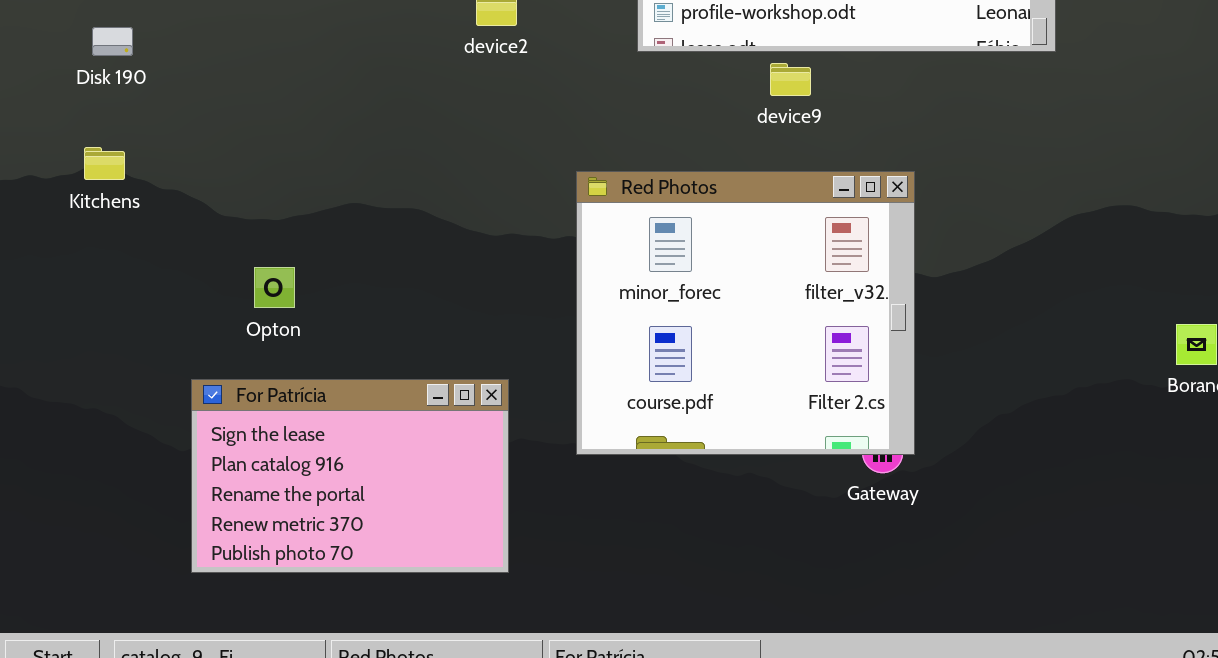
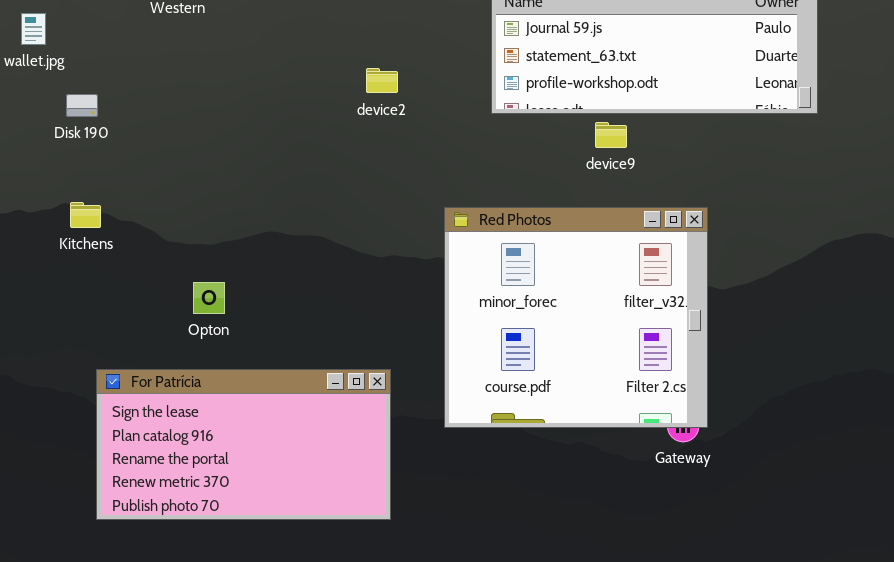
Kitchens: [84,147,125,180] -> [70,202,101,228], moved
For Patrícia: [191,379,509,573] -> [96,369,391,520], resized

